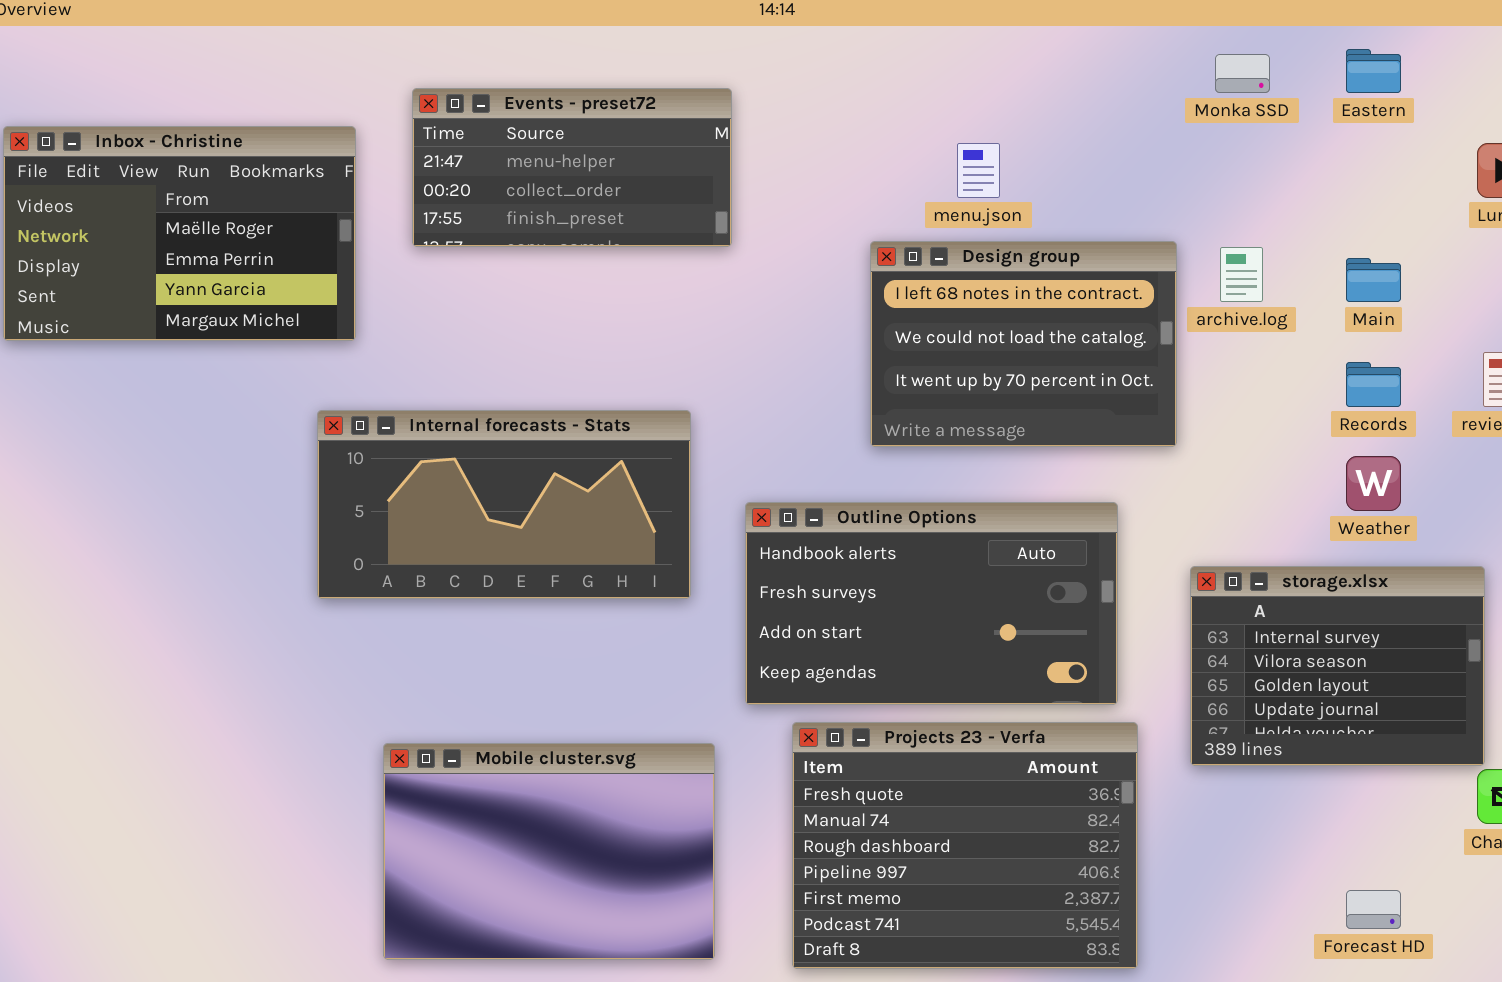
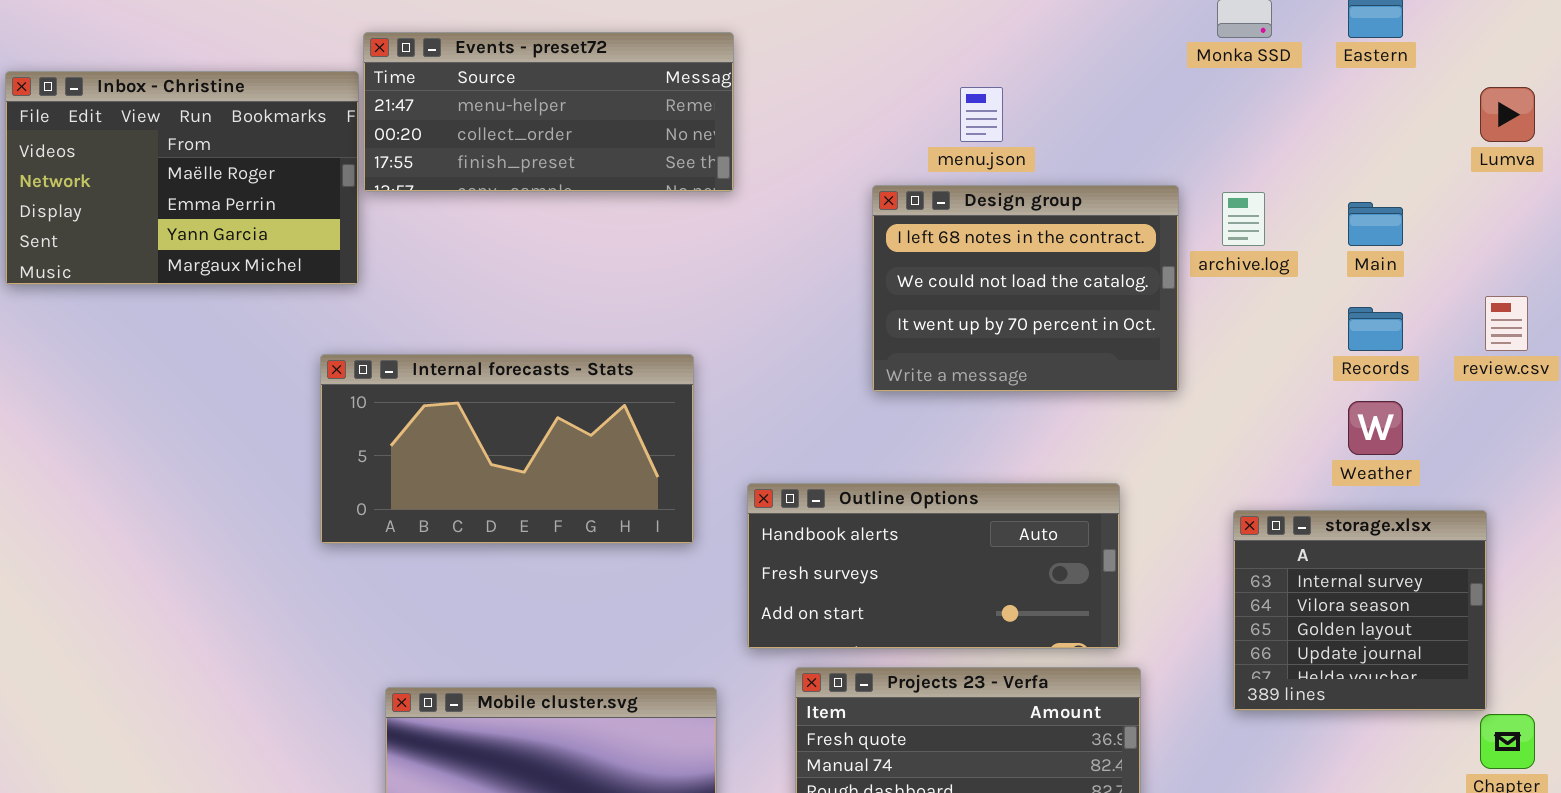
Events - preset72: [412,88,732,247] -> [363,32,734,192], resized
Outline Options: [745,502,1118,705] -> [747,483,1120,649], resized
storage.xlsx: [1190,566,1485,766] -> [1233,510,1487,711], resized

